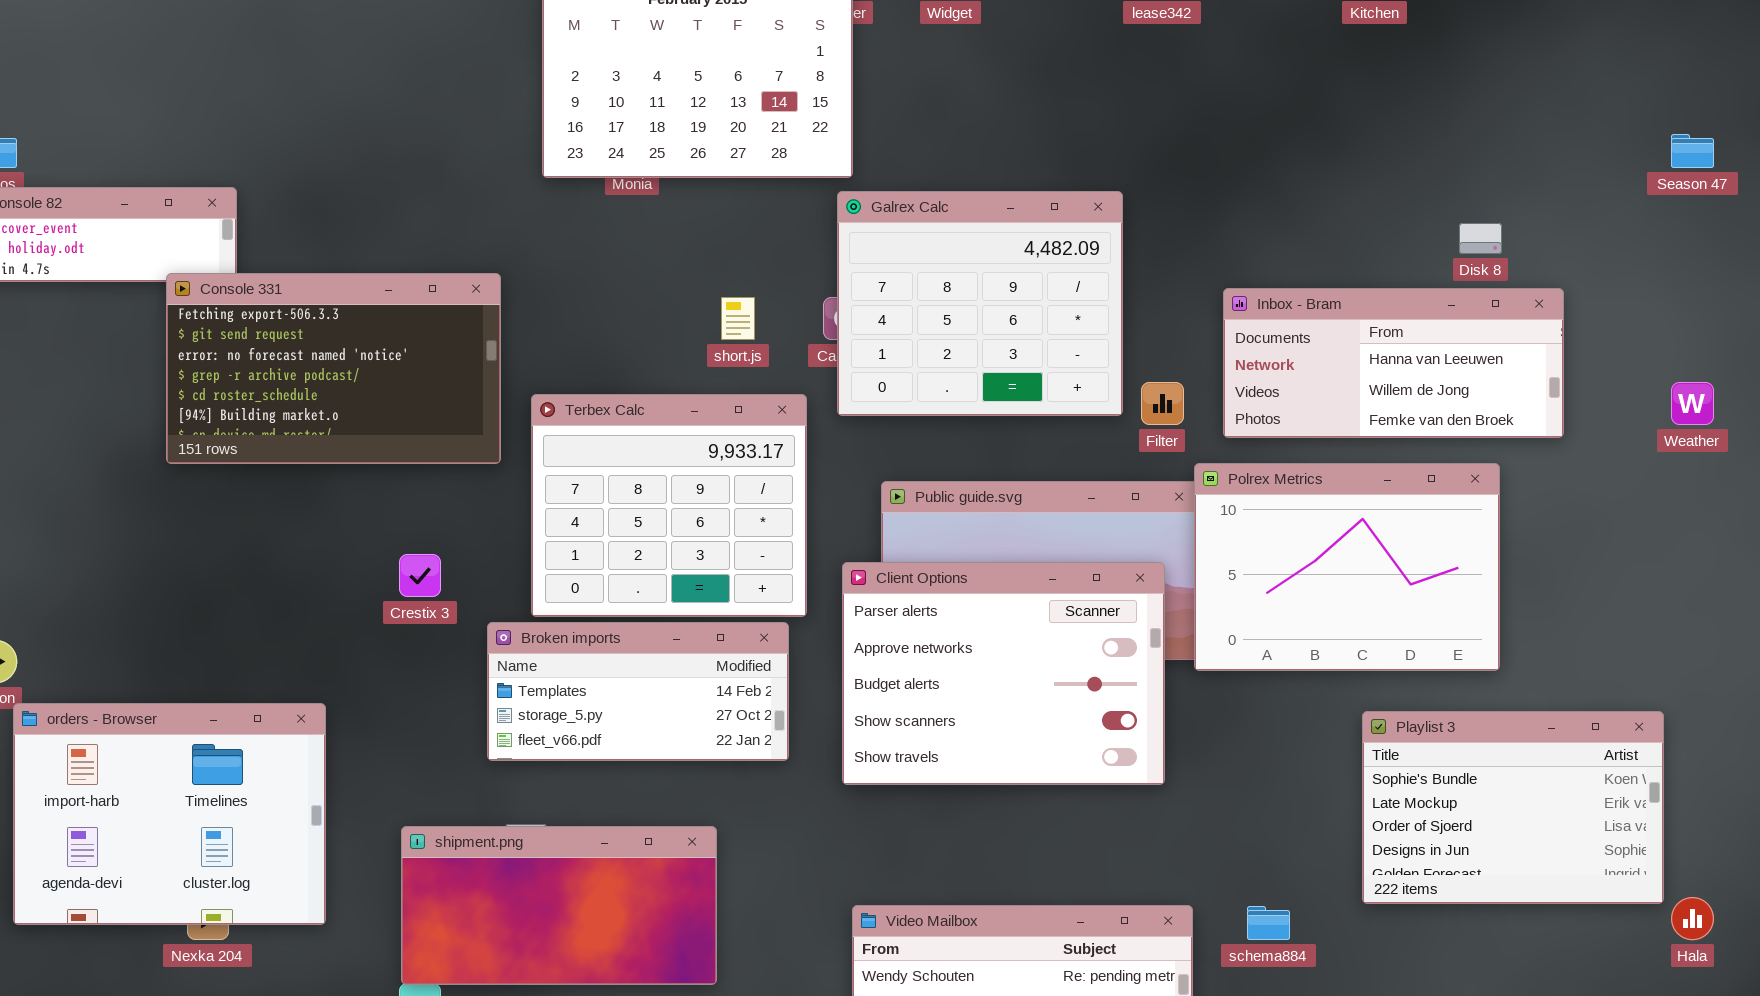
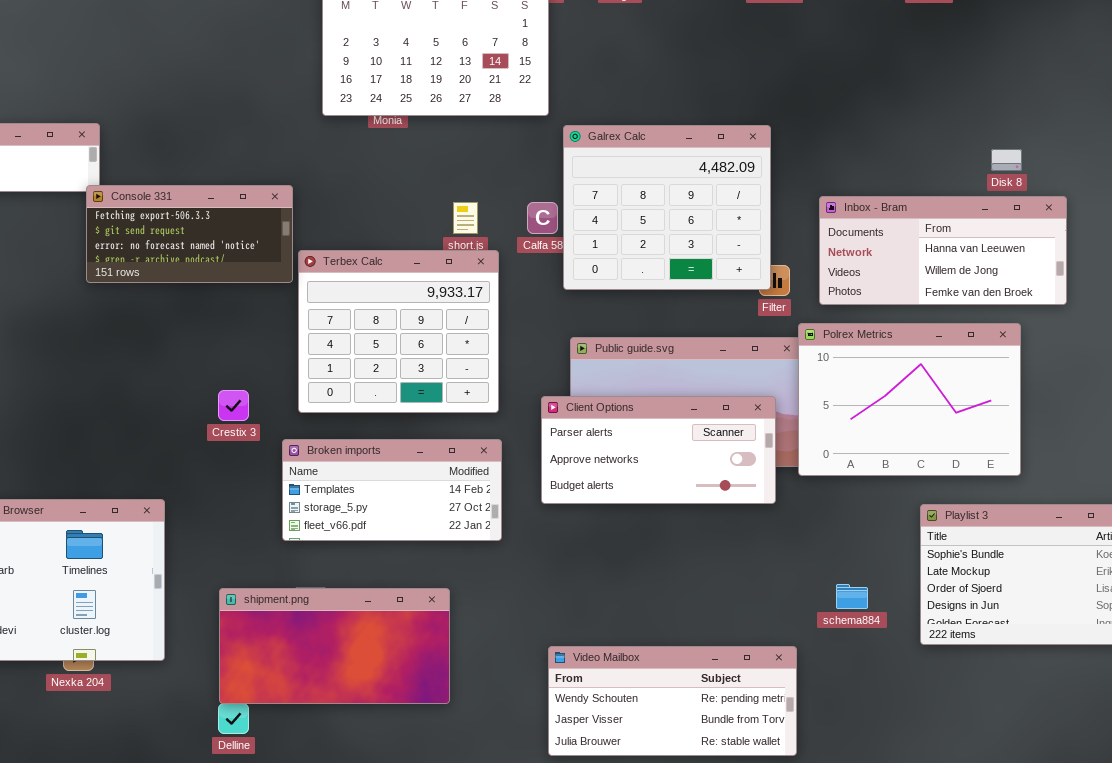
Galrex Calc: [837,191,1123,416] -> [563,125,771,290], moved
Console 331: [166,273,501,464] -> [86,185,293,283], resized
Terbex Calc: [531,394,807,617] -> [298,250,499,413], moved
Client Options: [842,562,1165,785] -> [541,396,776,504], resized
schema884: [1247,906,1290,940] -> [836,584,868,609], moved

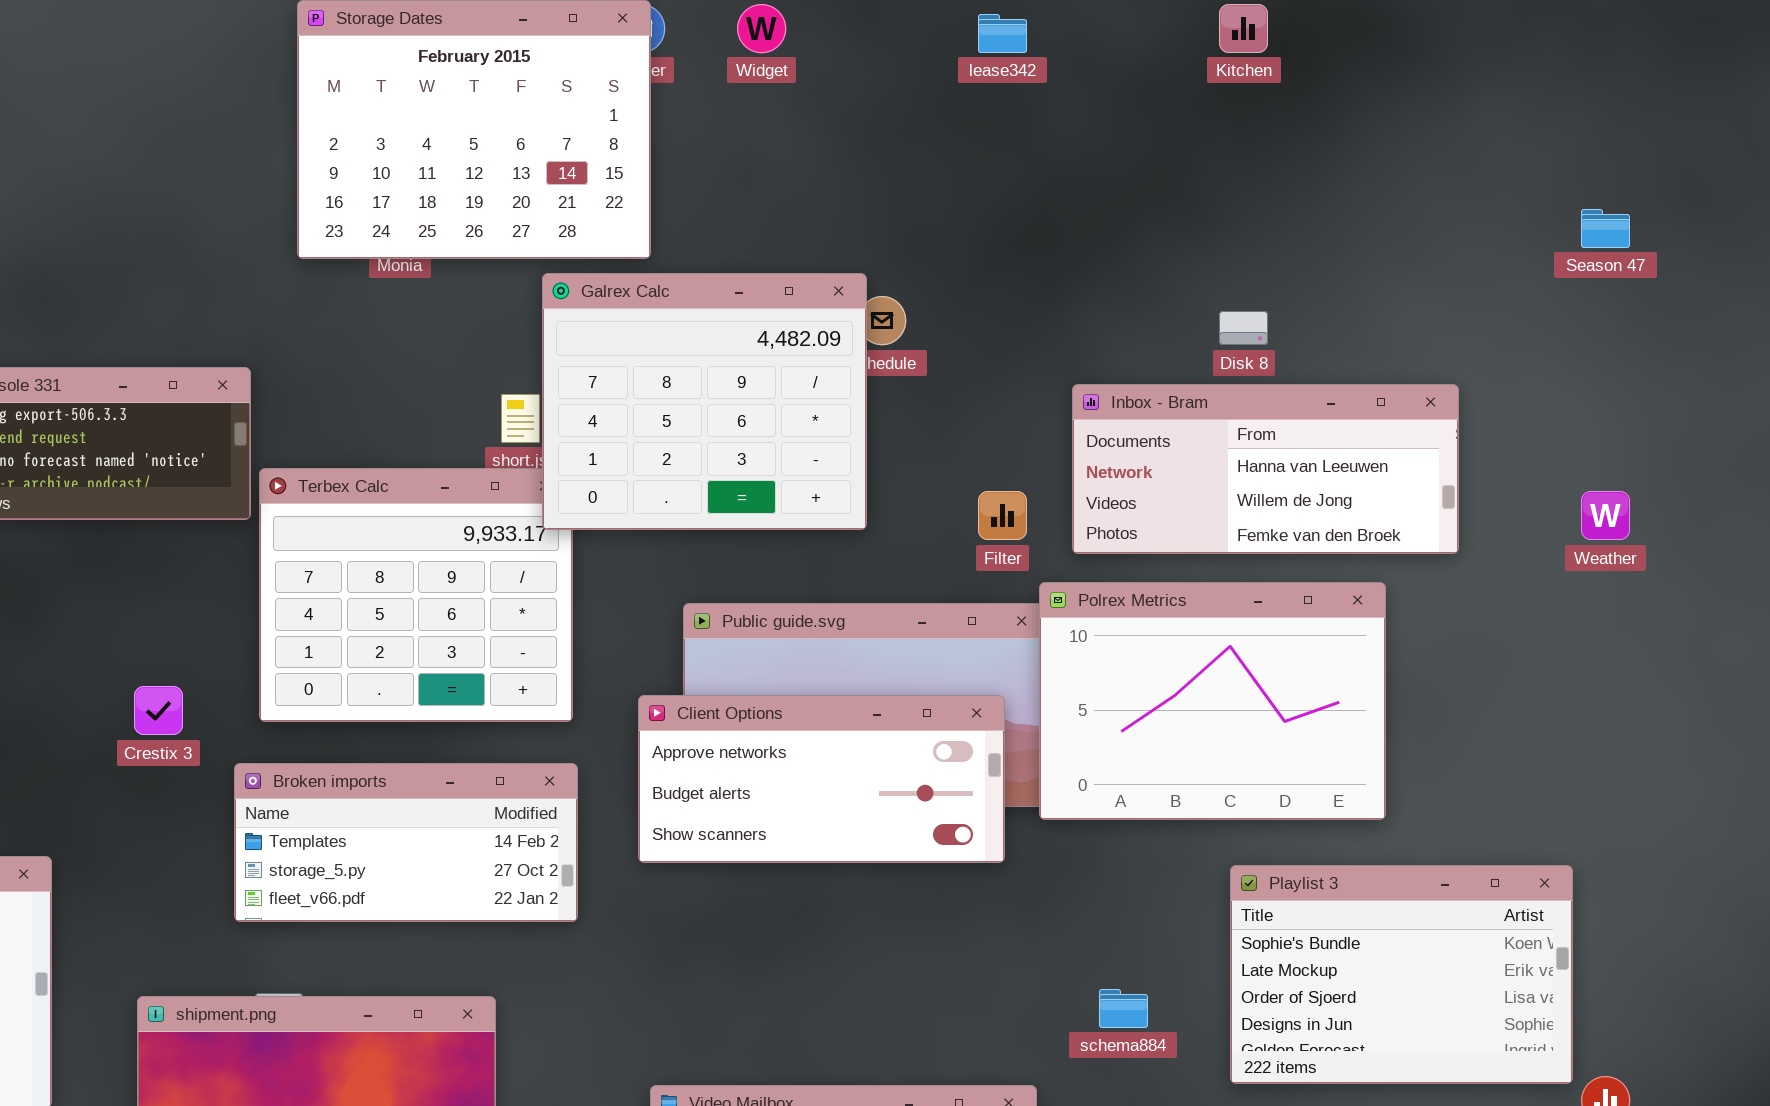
Galrex Calc: [563,125,771,290] -> [542,273,867,530], moved
Disk 8: [991,149,1022,171] -> [1219,311,1268,345], moved
Client Options: [541,396,776,504] -> [638,695,1005,863], scrolled down 1 row

